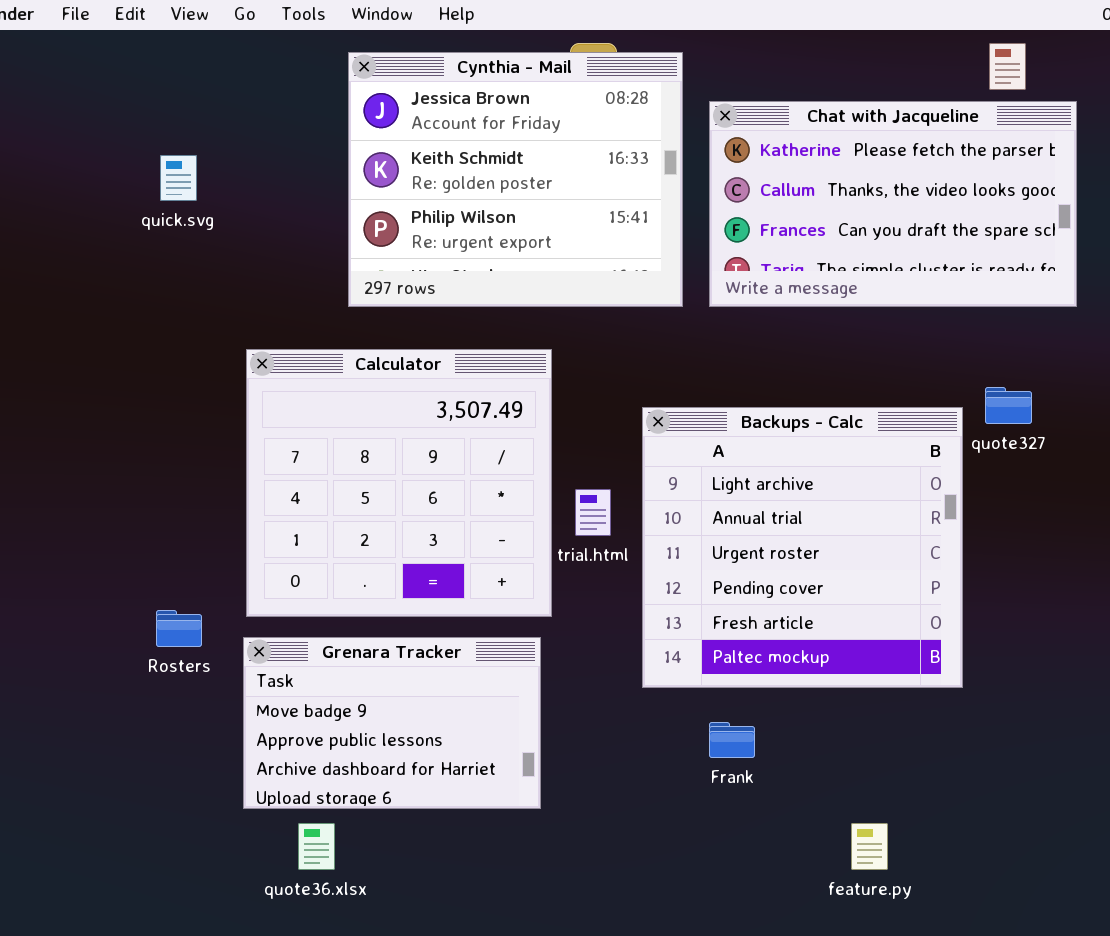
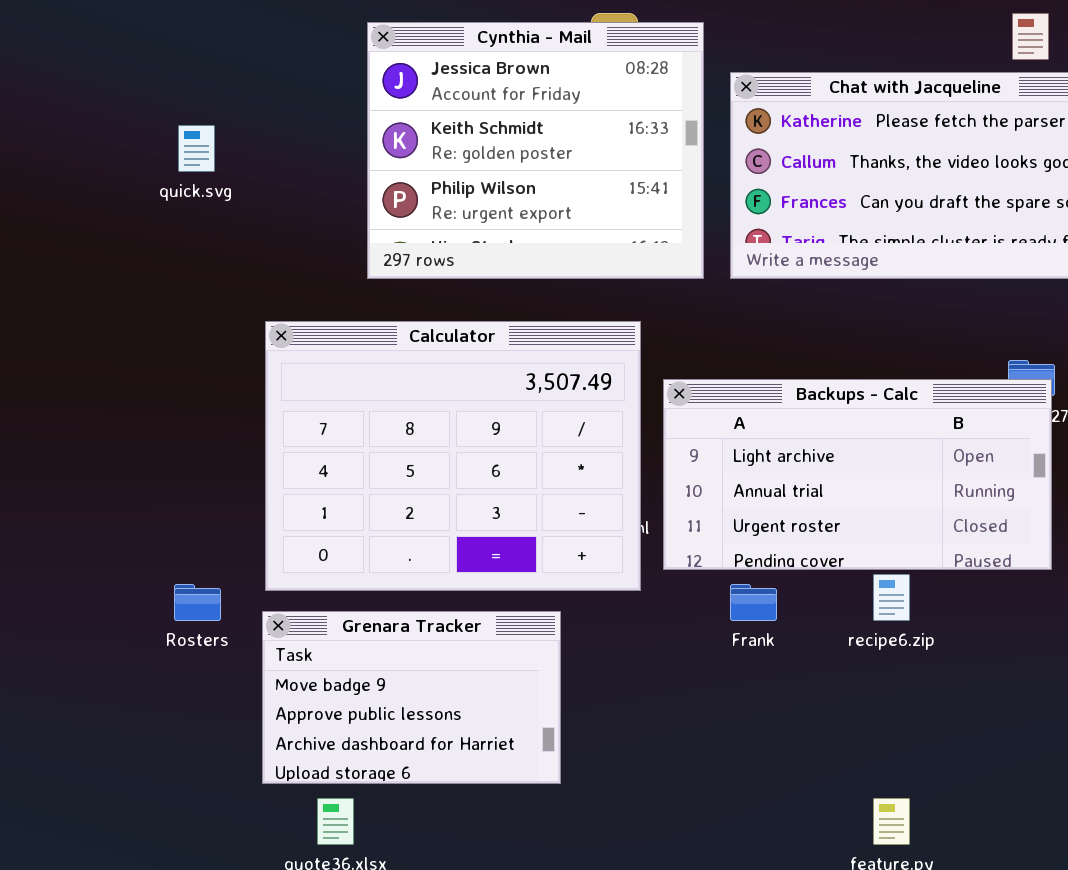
Calculator: [246,349,552,617] -> [265,321,641,591], resized
Backups - Calc: [642,407,963,688] -> [663,379,1052,570], resized
Frank: [709,722,755,758] -> [730,584,777,621], moved

